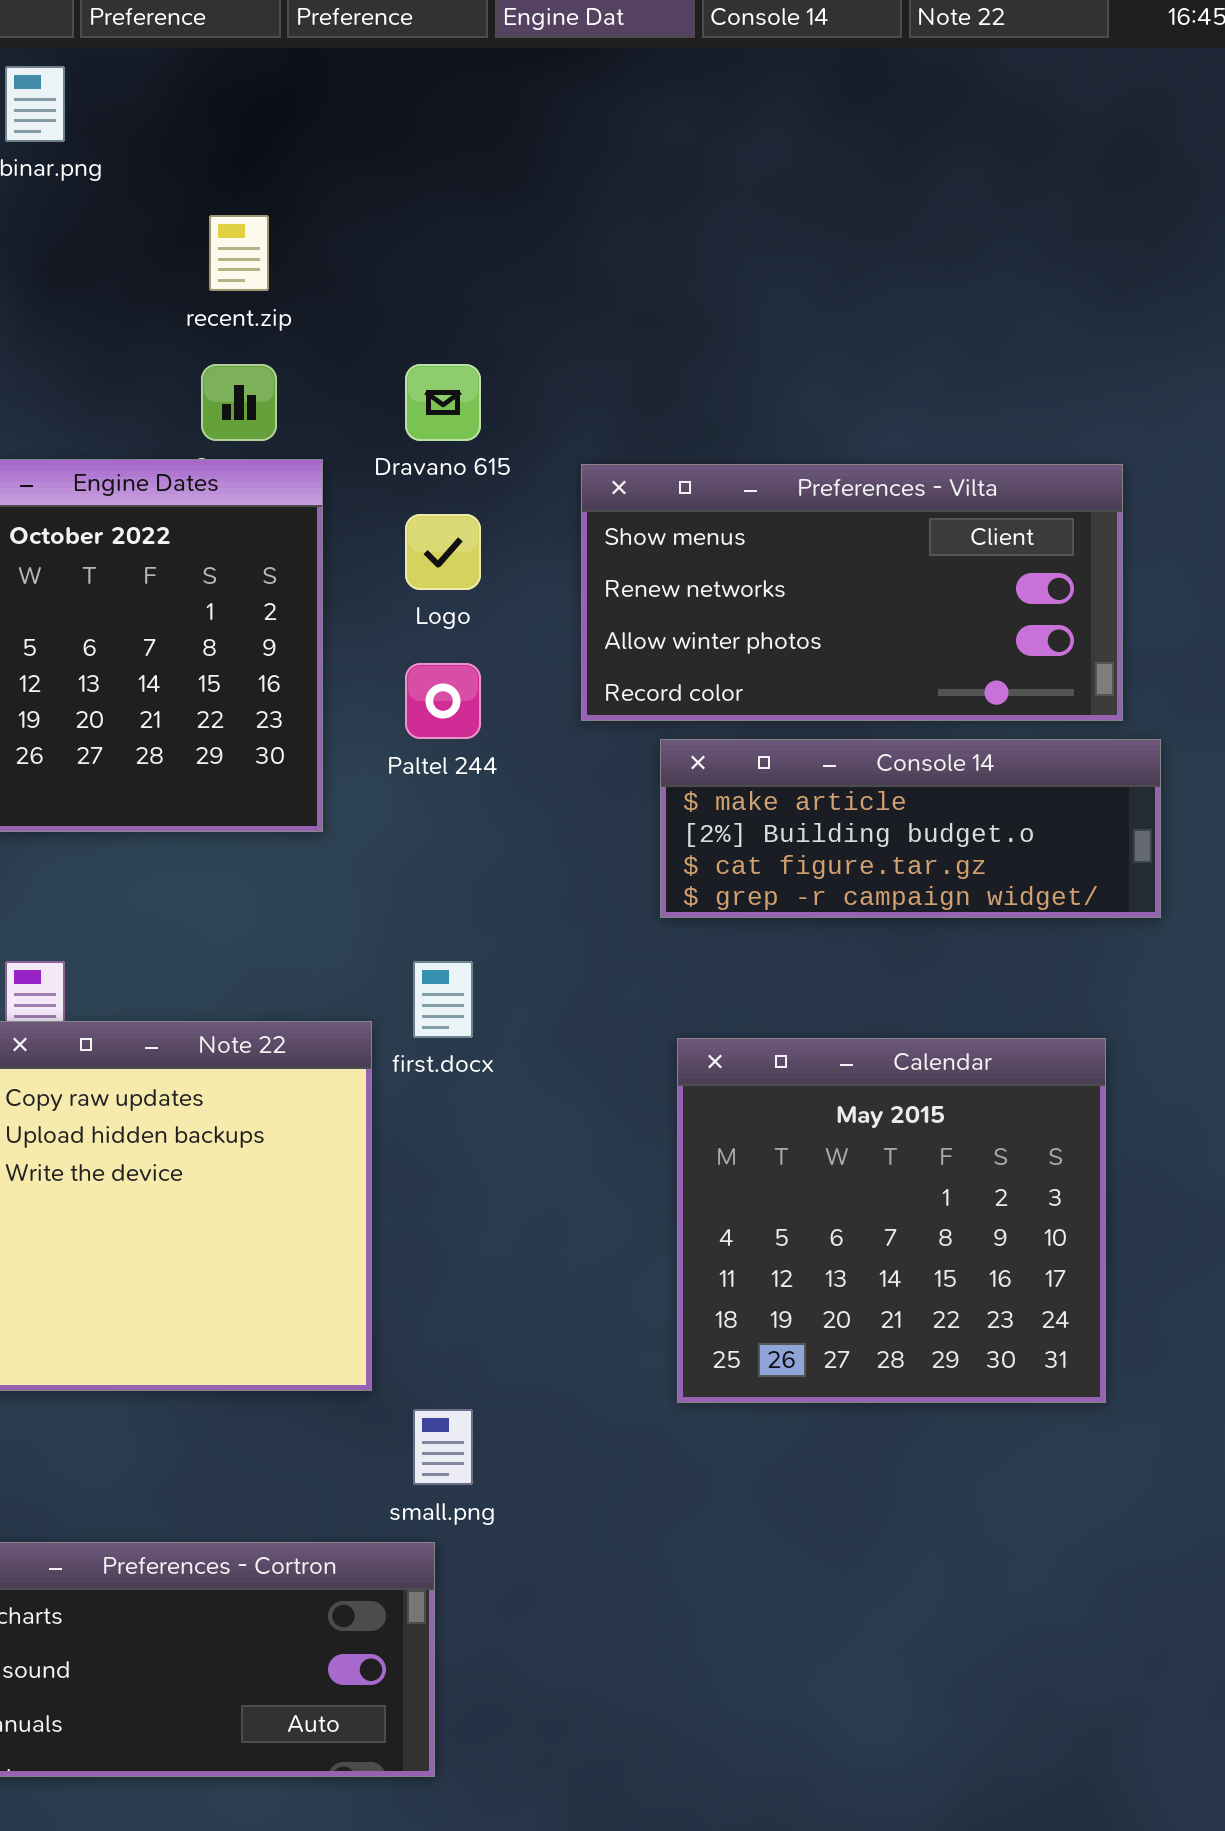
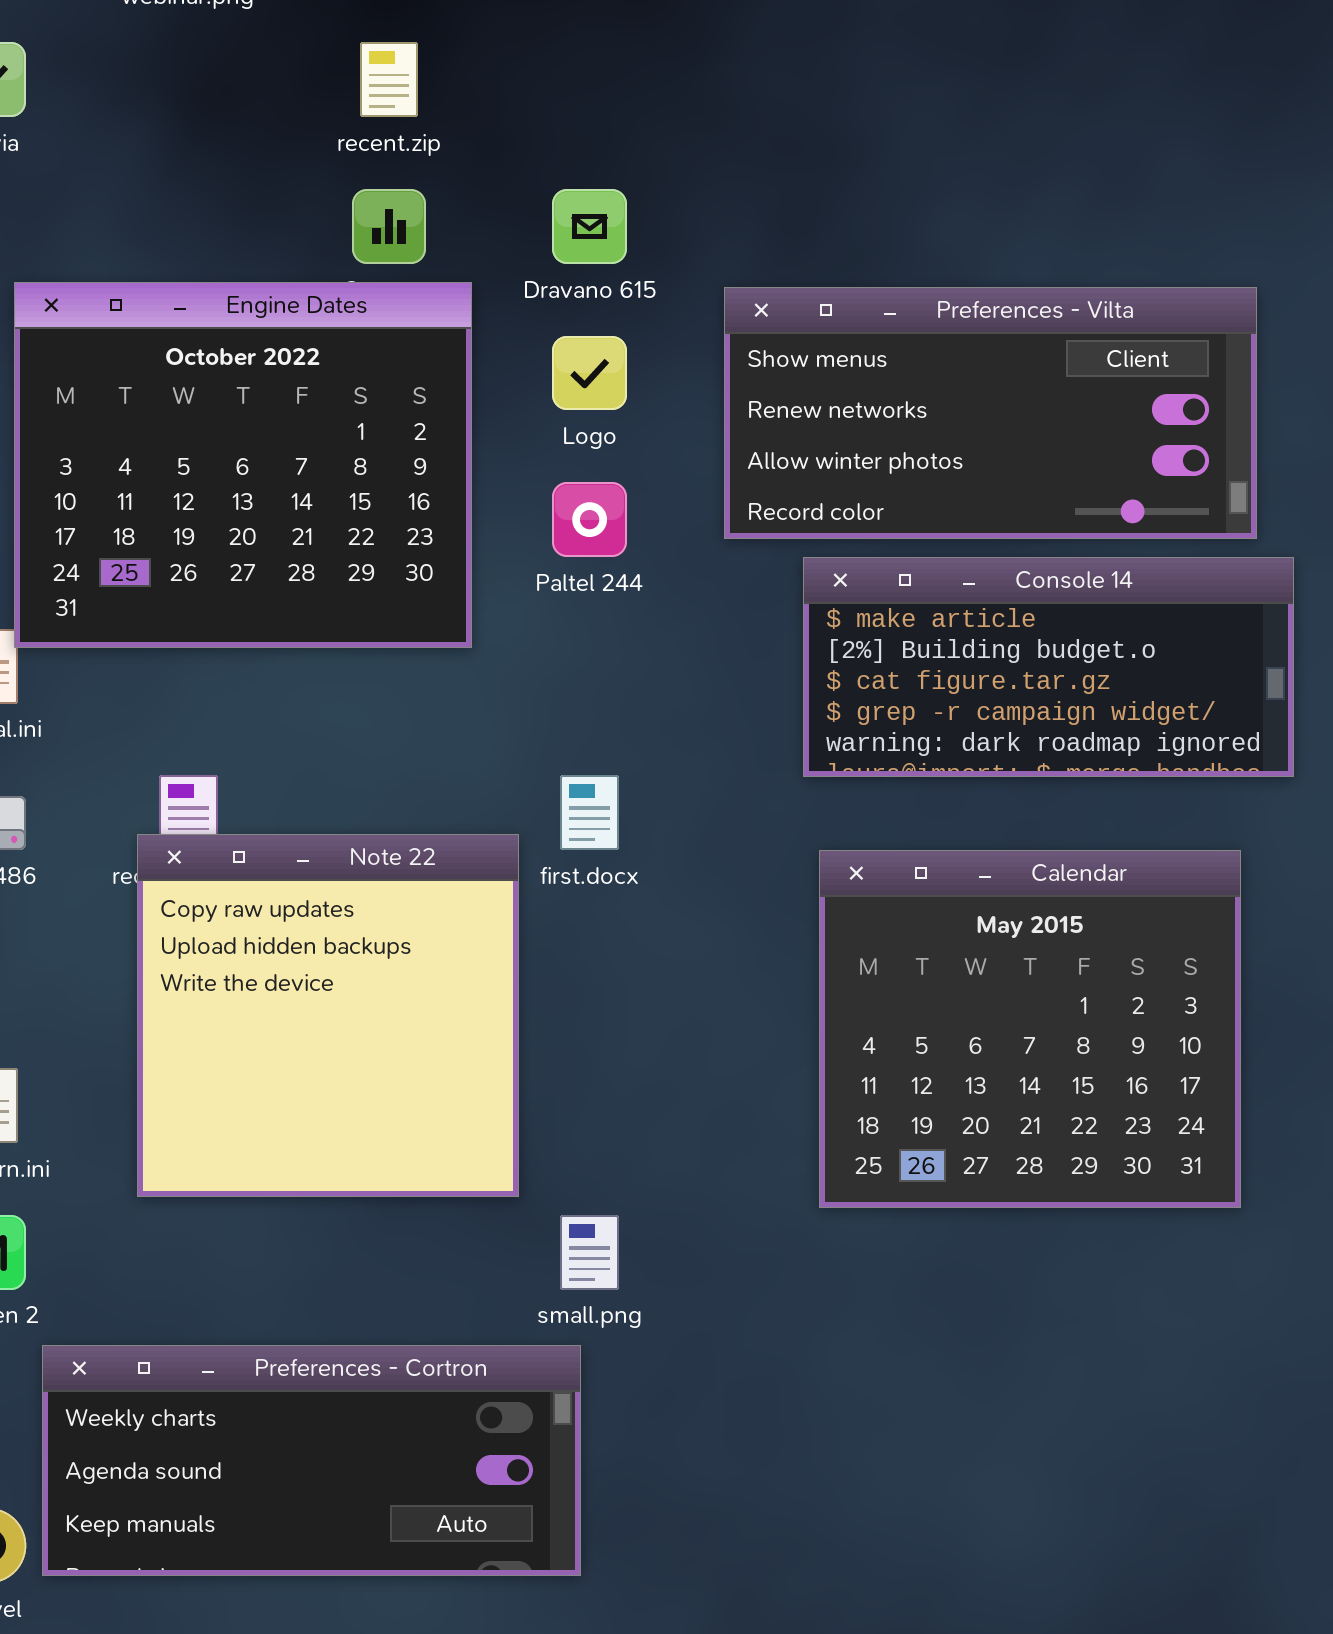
Console 14: [660,739,1161,918] -> [803,557,1294,777], resized

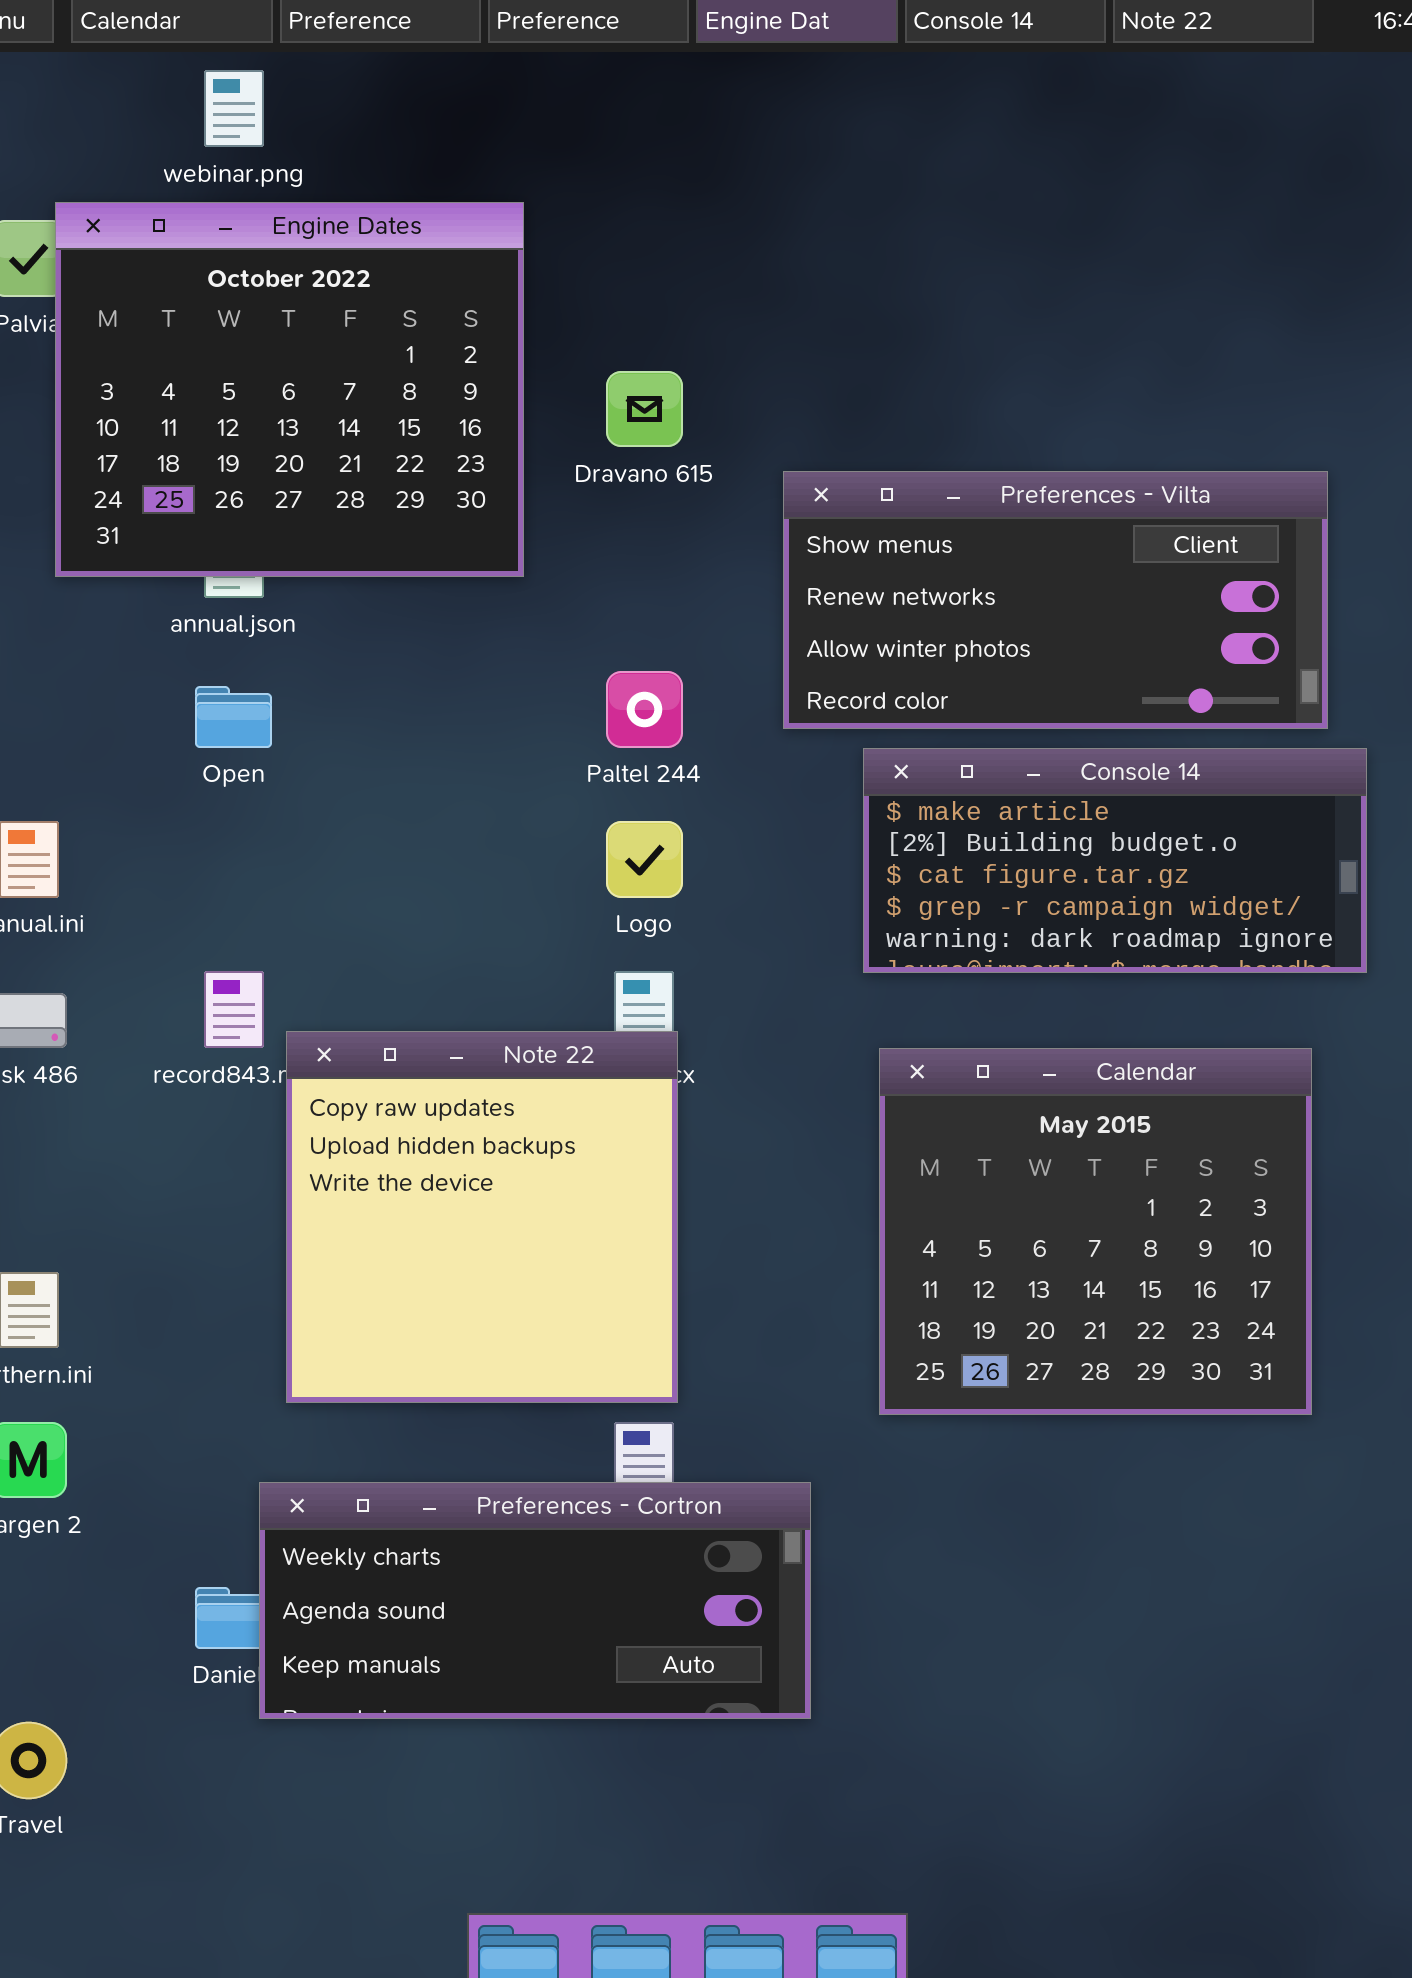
Engine Dates: [14,282,472,648] -> [55,202,524,577], moved
Logo: [552,336,627,410] -> [606,821,683,898], moved
Note 22: [137,834,519,1197] -> [286,1031,678,1403], moved
Preferences - Cortron: [42,1345,581,1576] -> [259,1482,811,1719], moved

